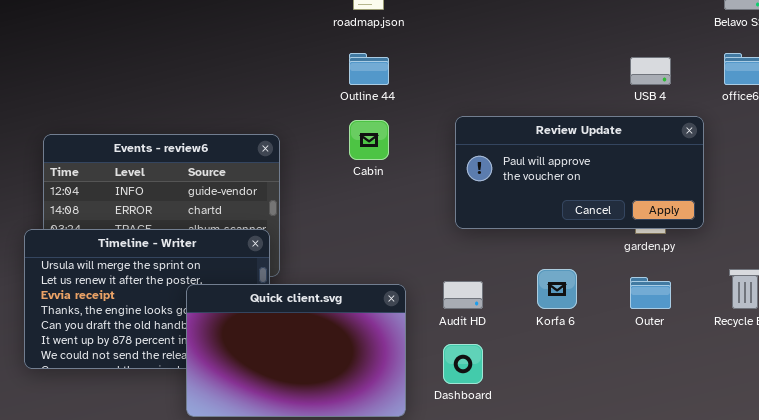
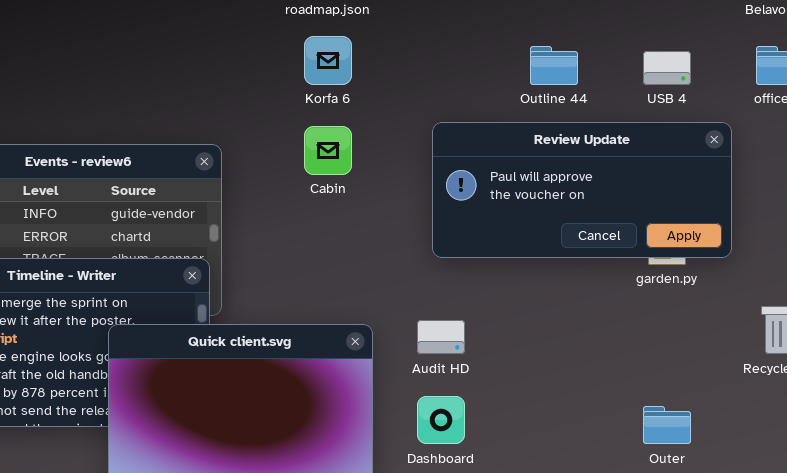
Outline 44: [349,53,389,85] -> [530,46,578,85], moved
Korfa 6: [537,269,577,309] -> [304,36,352,85], moved
Outer: [630,277,671,309] -> [643,406,691,444], moved

